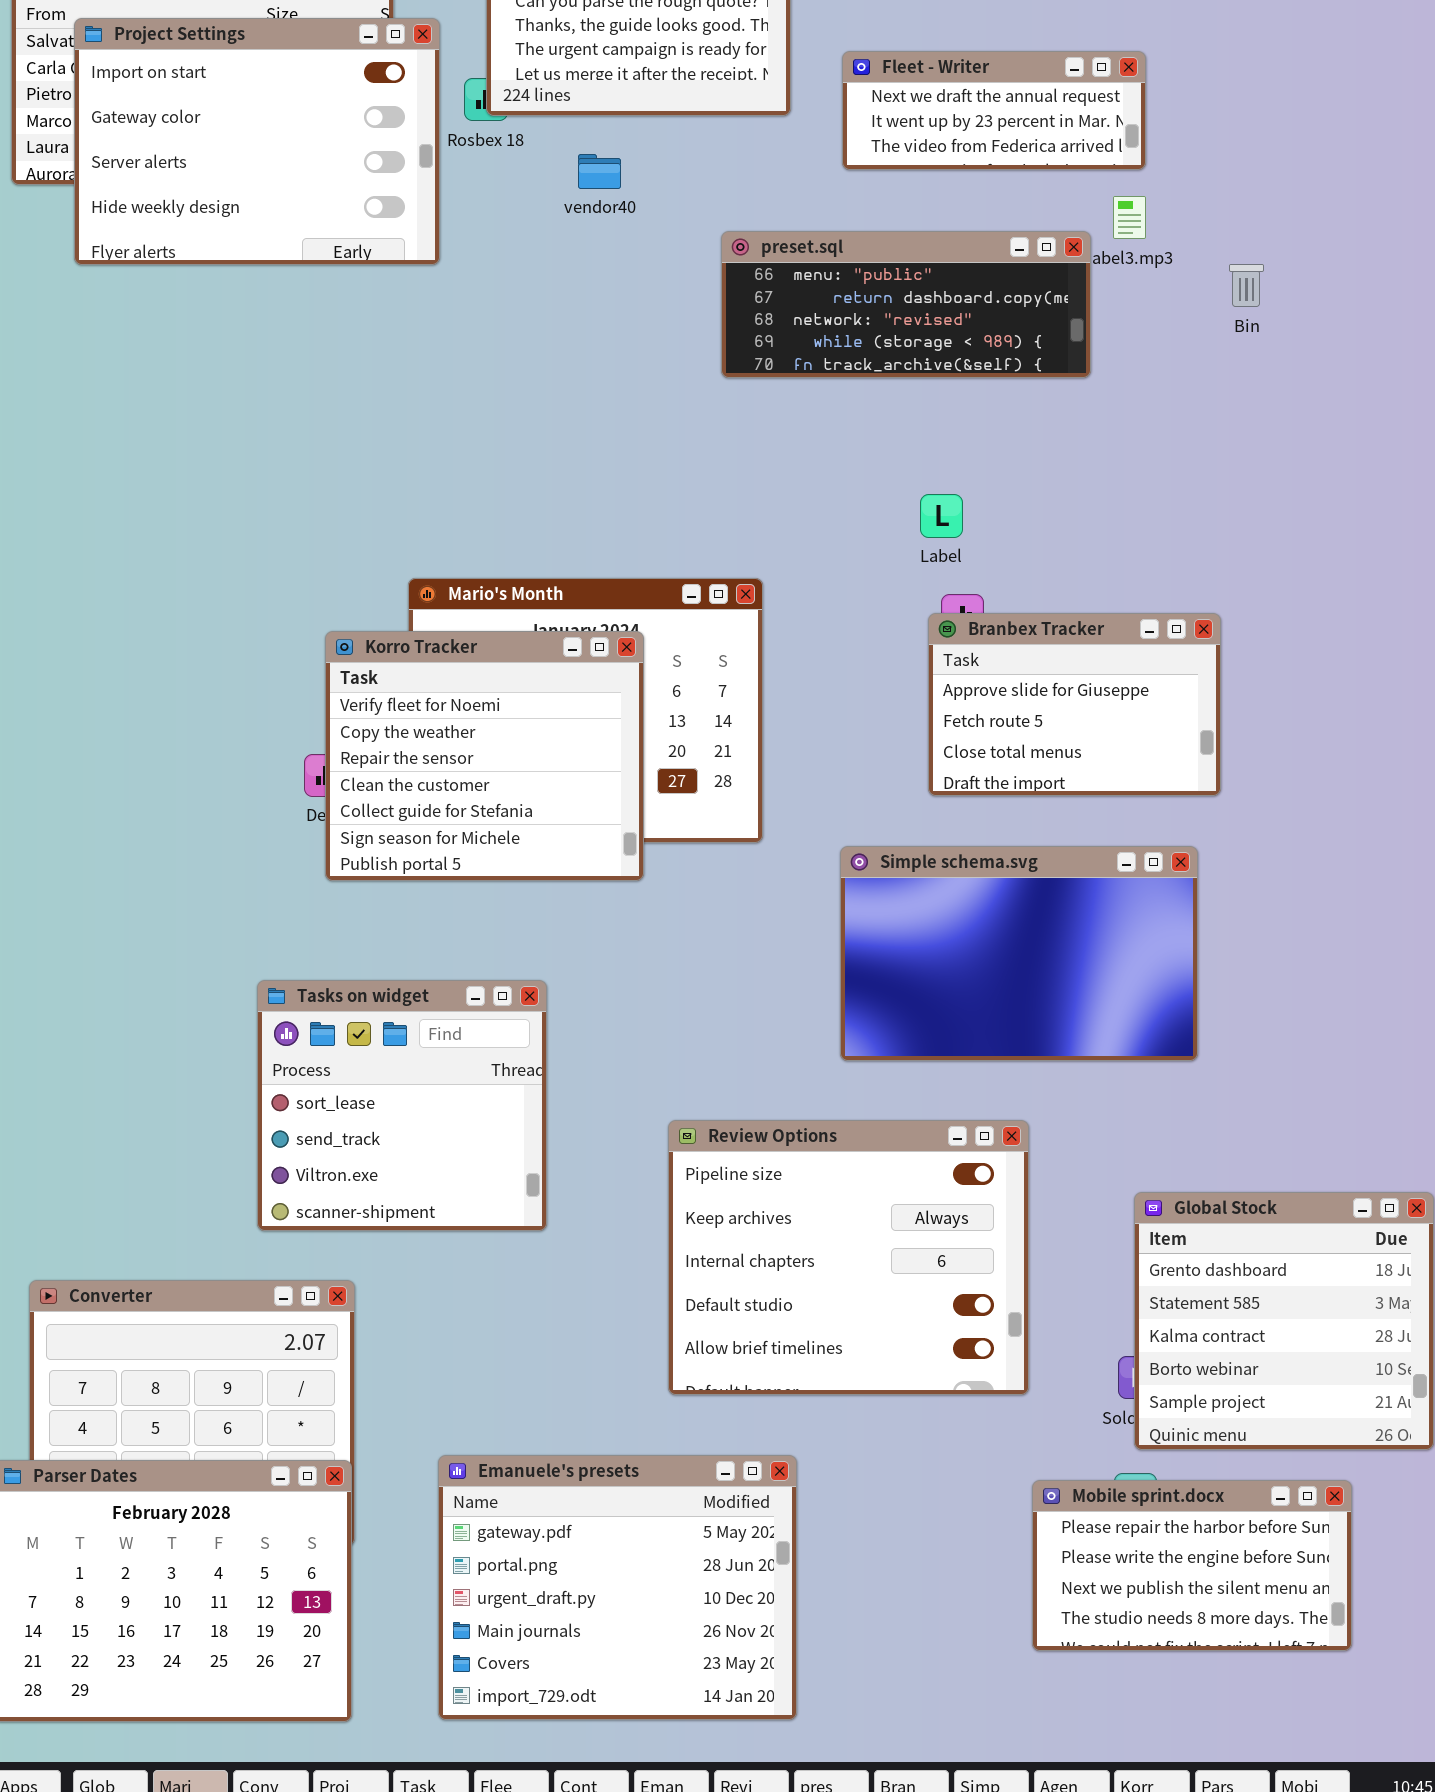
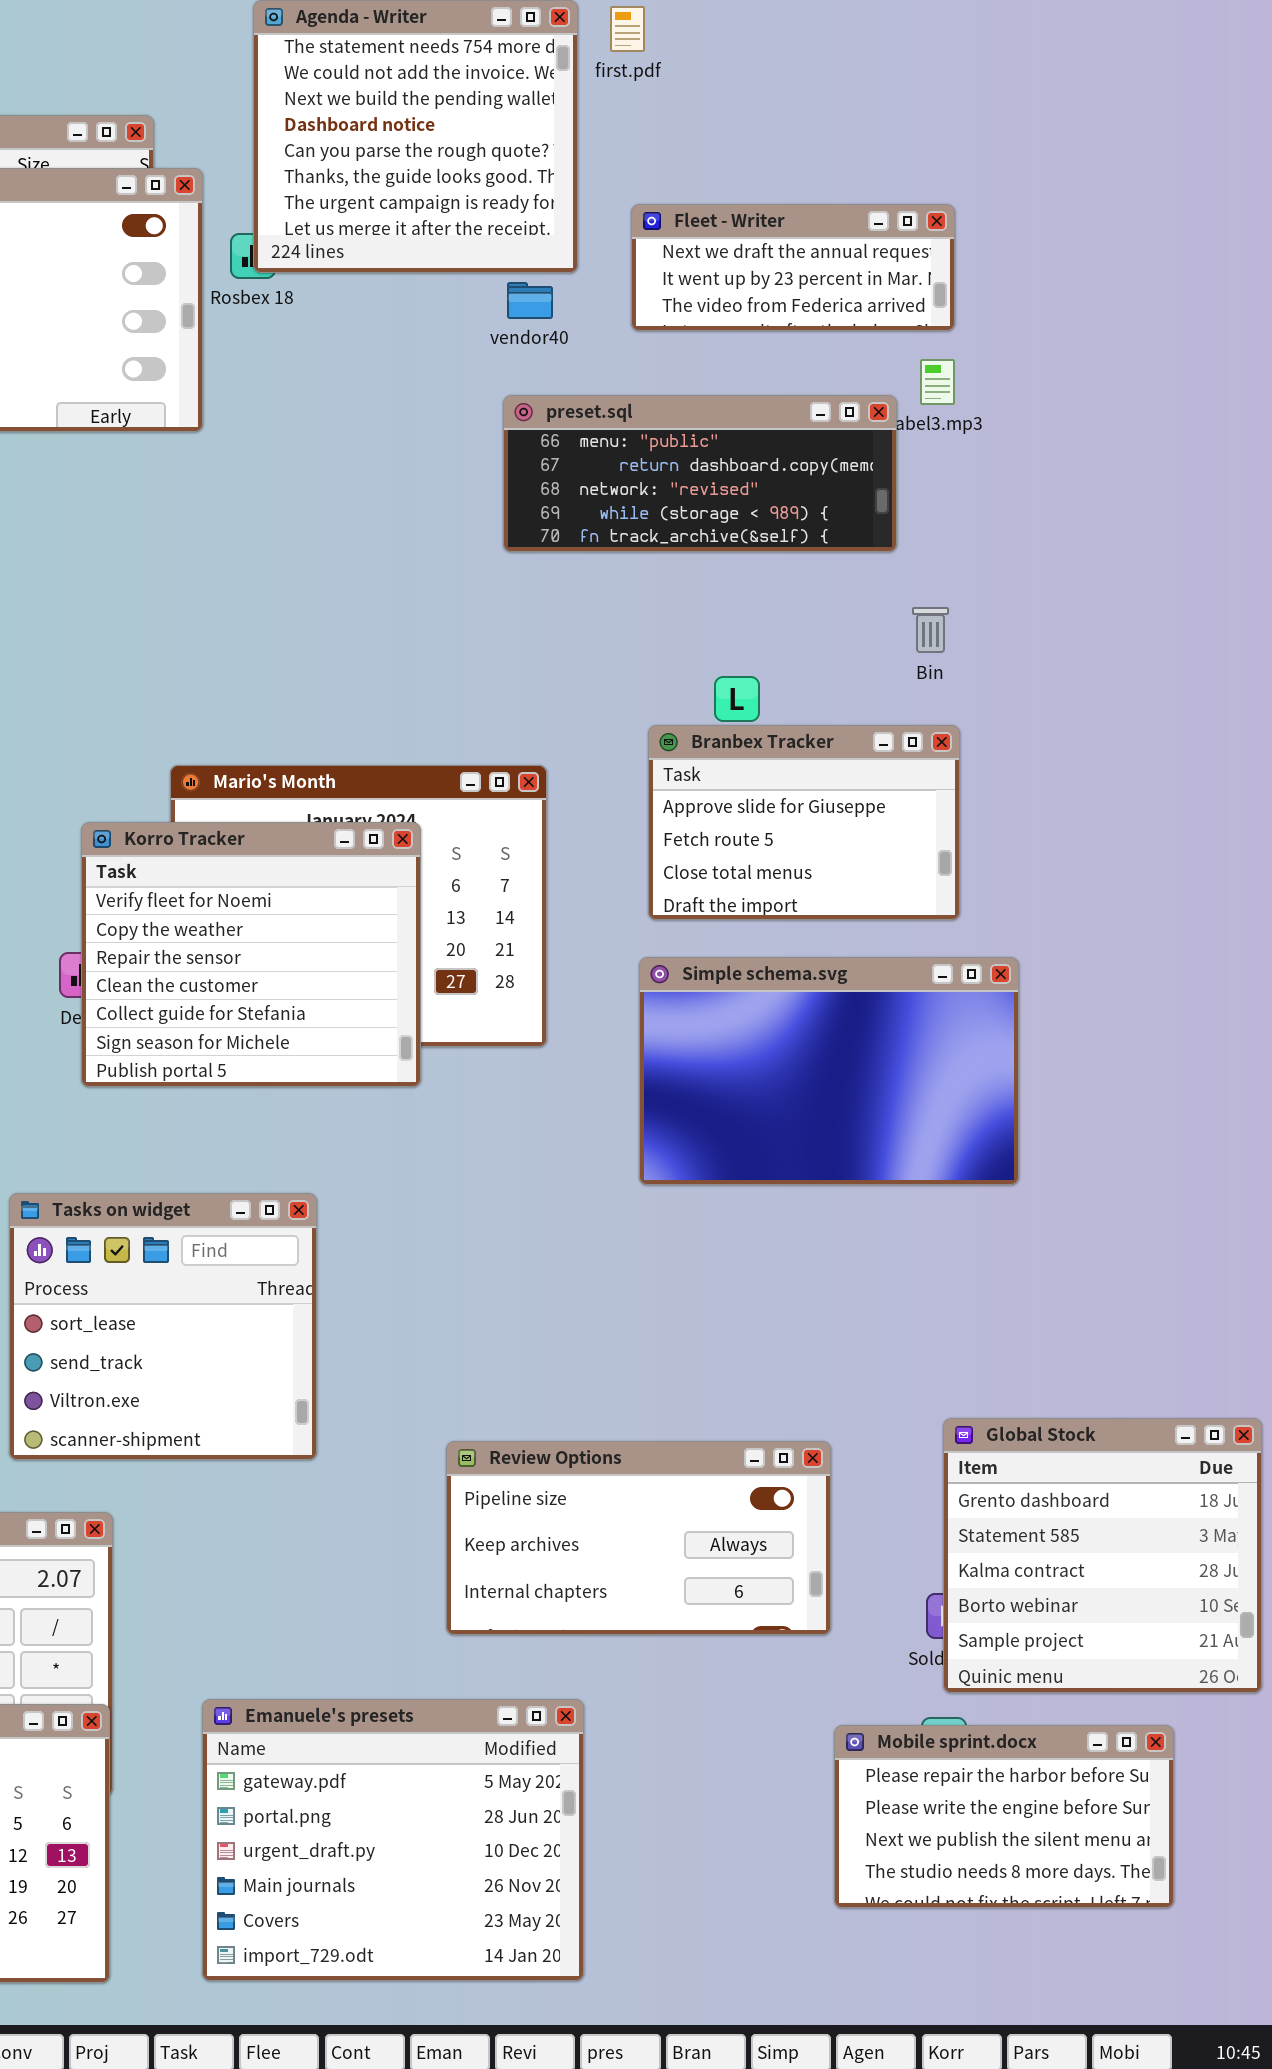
vendor40: [578,154,621,189] -> [507,282,553,319], moved
Bin: [1229,264,1264,307] -> [912,607,949,653], moved
Branbex Tracker: [928,613,1221,796] -> [648,725,960,920], moved
Simple schema.svg: [840,846,1198,1061] -> [639,957,1019,1185], moved
Review Options: [668,1120,1029,1395] -> [446,1441,831,1635], resized

